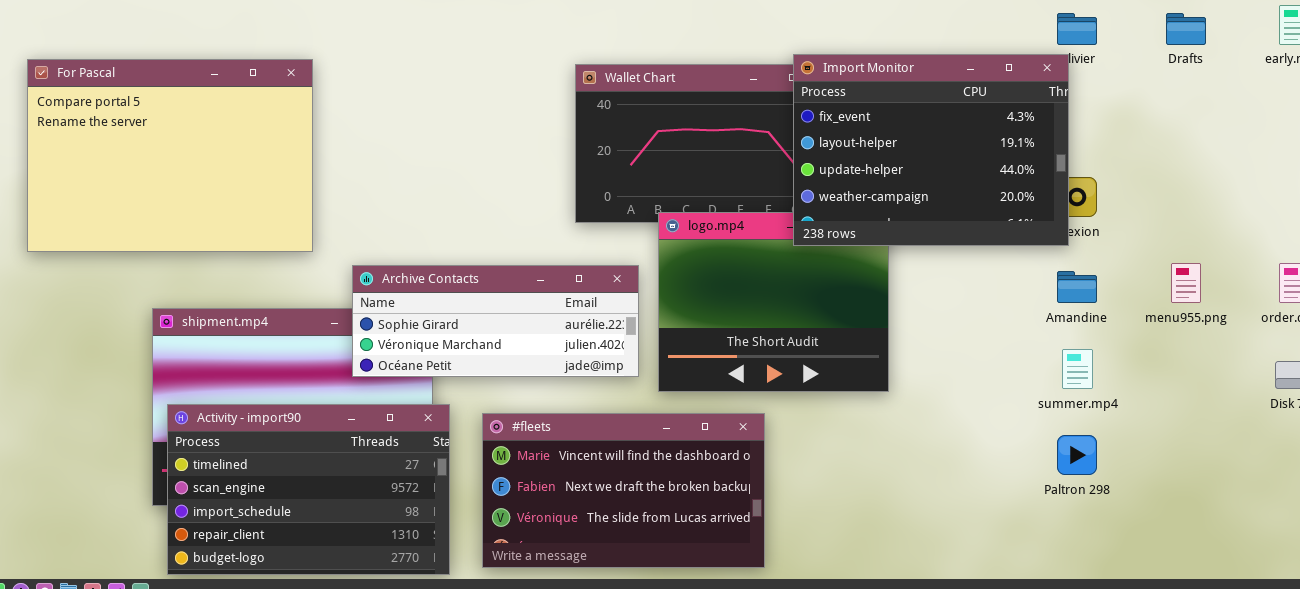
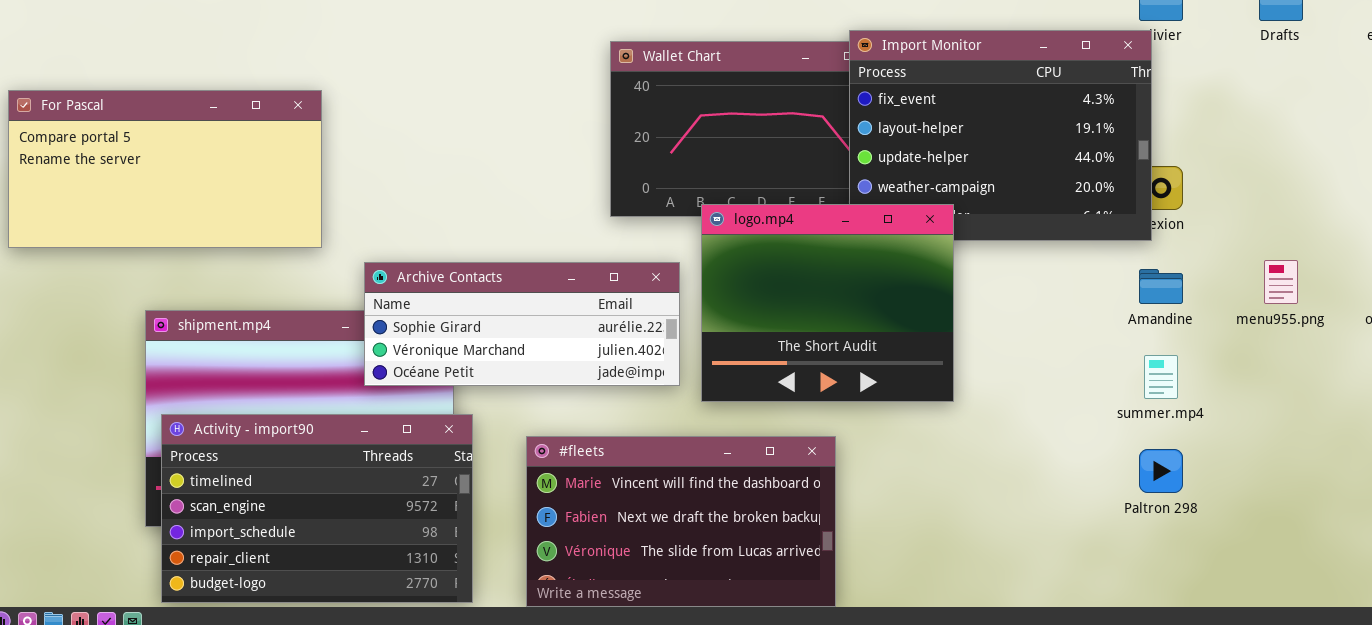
For Pascal: [27,59,313,252] -> [8,90,322,248], resized
logo.mp4: [658,212,889,392] -> [701,204,954,402], raised
#fleets: [482,413,765,568] -> [526,436,836,607], moved

